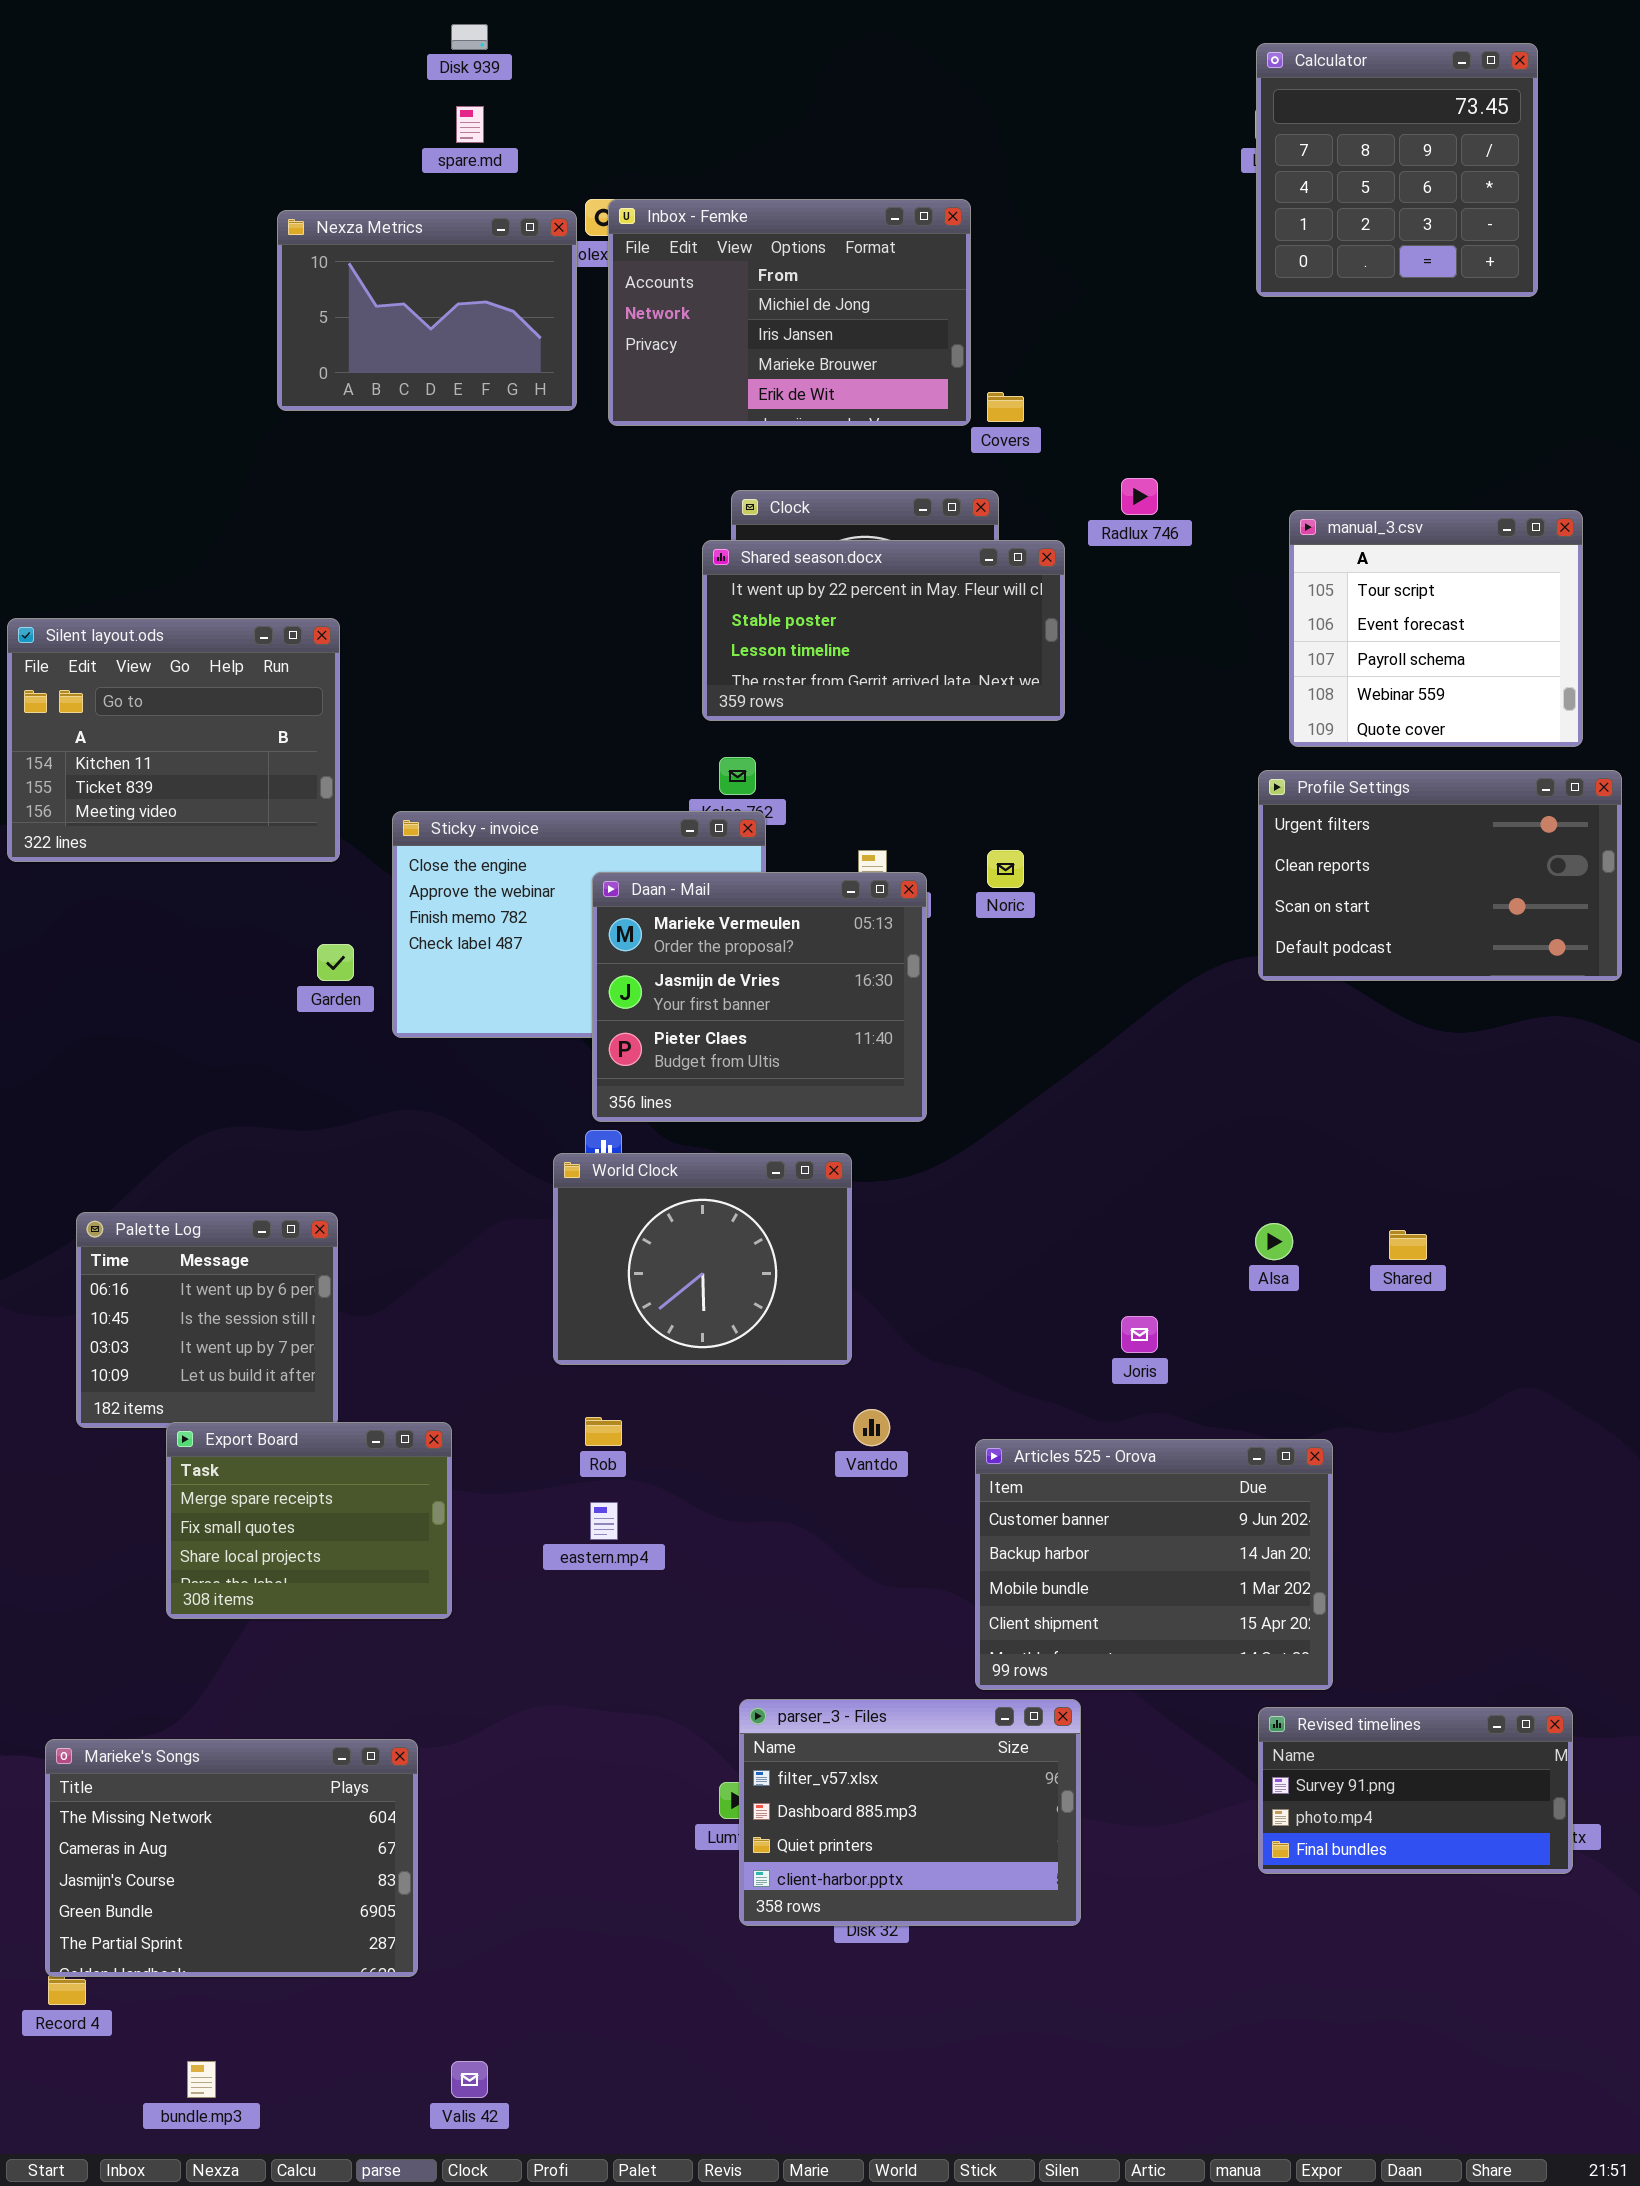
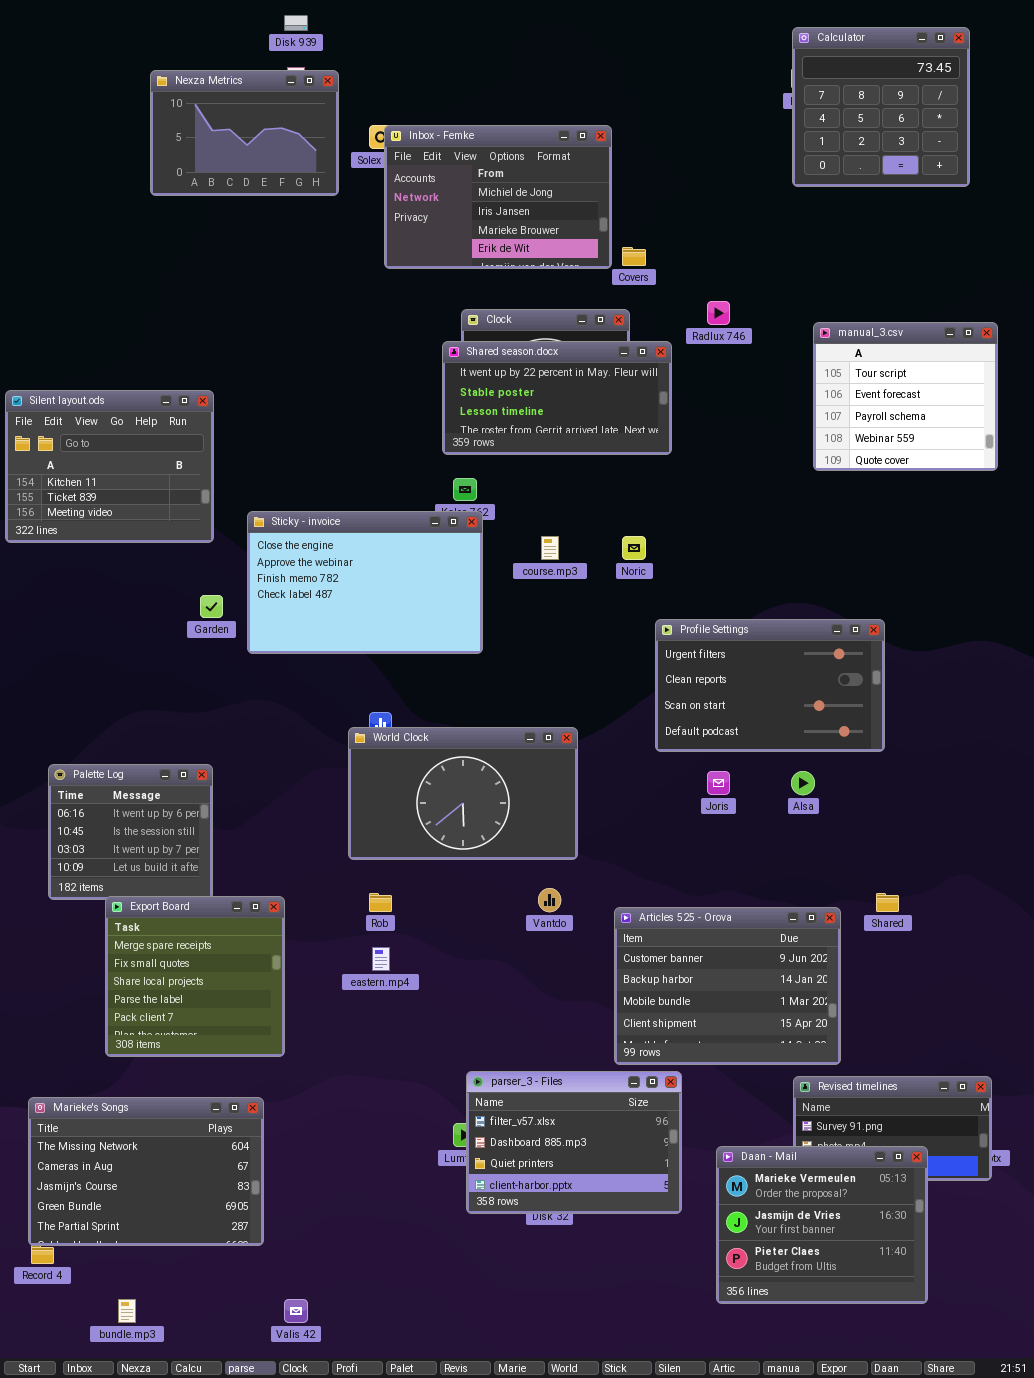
Nexza Metrics: [277,210,577,411] -> [150,70,339,196], moved
Profile Settings: [1258,770,1622,981] -> [655,619,885,752], moved
Daan - Mail: [592,872,927,1122] -> [716,1146,928,1304], moved
World Clock: [553,1153,852,1365] -> [348,727,578,860], resized
Shared: [1389,1230,1427,1260] -> [876,893,899,912], moved
Joris: [1121,1316,1158,1353] -> [707,771,730,795], moved
Export Board: [166,1422,452,1619] -> [105,896,285,1057], resized

